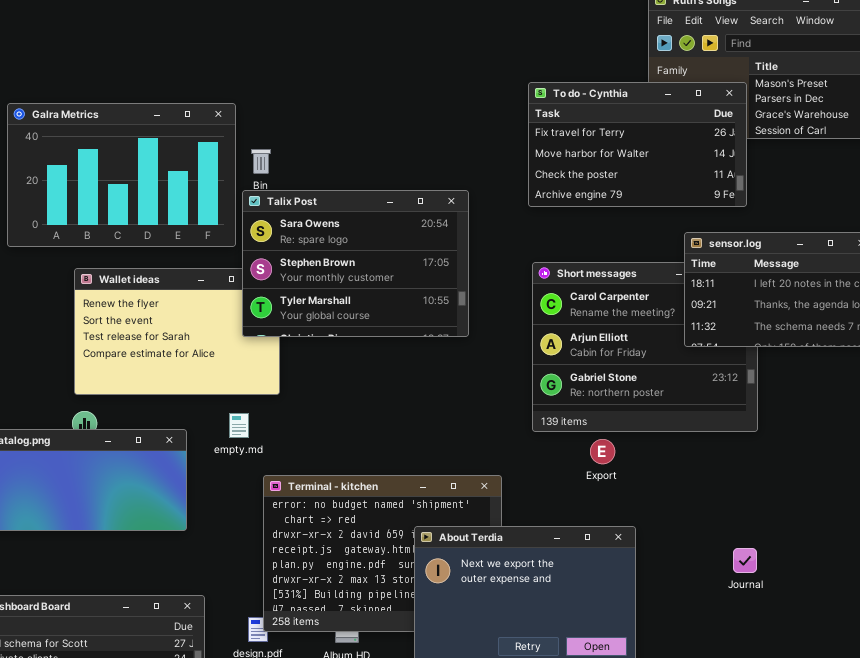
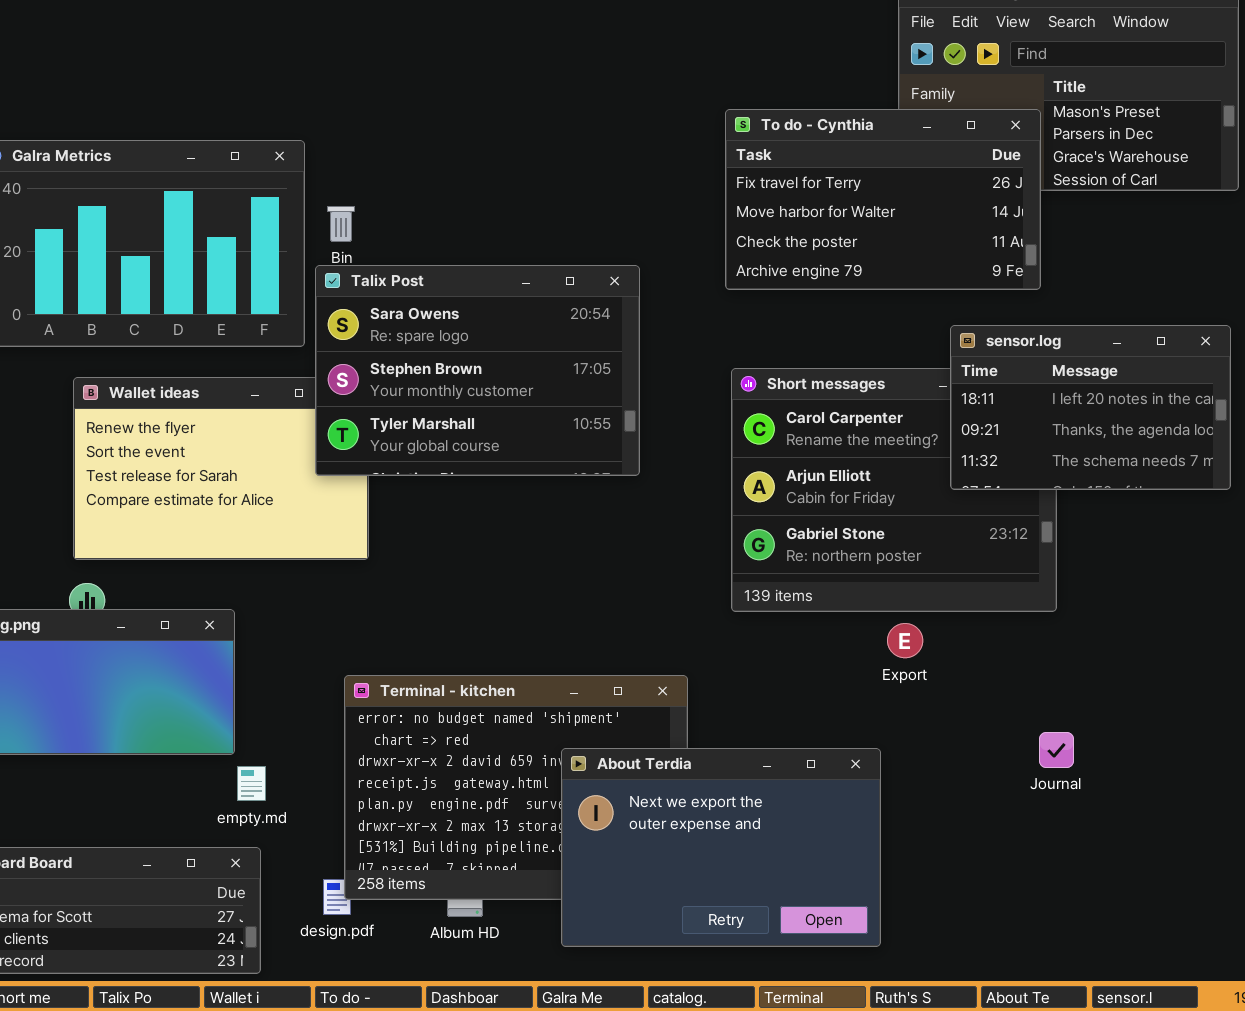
empty.md: [229,413,249,438] -> [237,766,266,801], moved
Export: [590,439,615,464] -> [887,623,923,658], moved
Journal: [733,548,757,573] -> [1039,732,1074,768], moved

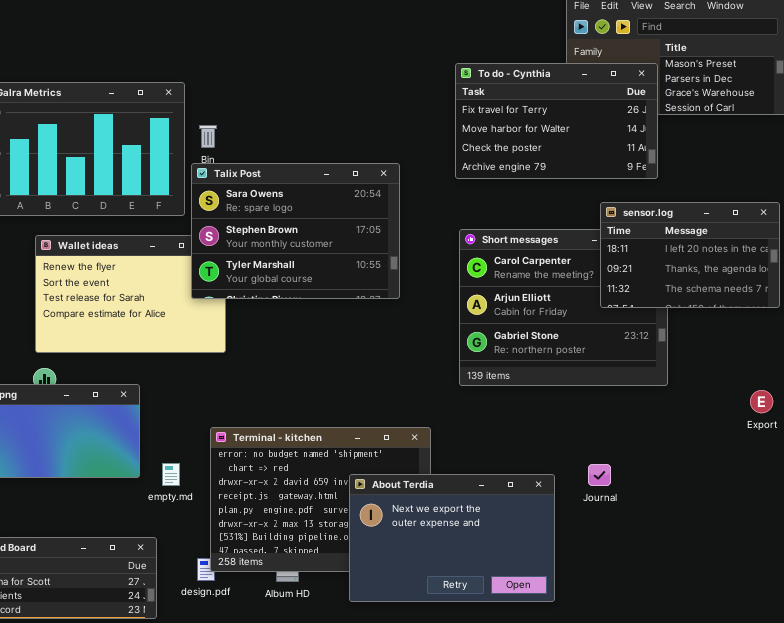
Export: [887,623,923,658] -> [750,390,773,413], moved
Journal: [1039,732,1074,768] -> [588,464,611,486], moved
empty.md: [237,766,266,801] -> [162,463,180,486], moved

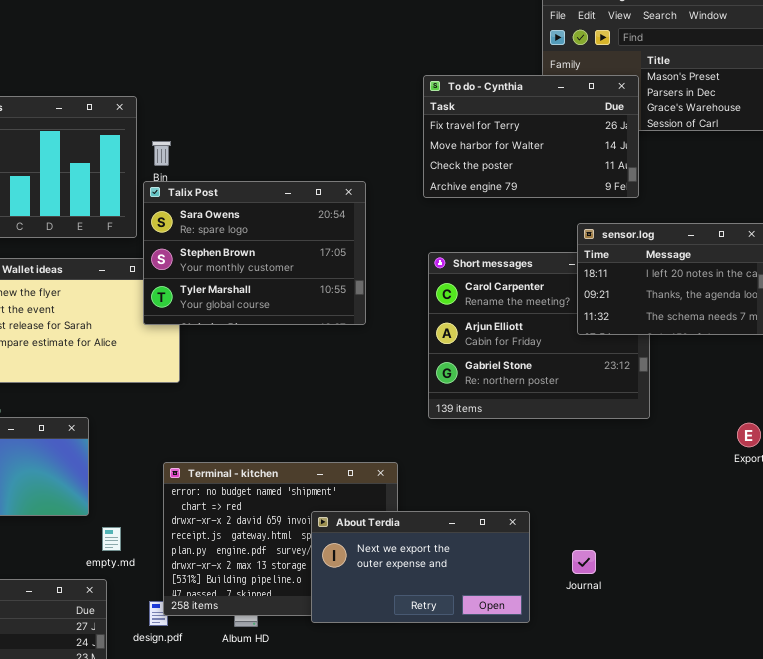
empty.md: [162,463,180,486] -> [102,527,121,551], moved
Journal: [588,464,611,486] -> [572,550,596,574], moved
About Terdia: [349,474,555,602] -> [311,511,530,623], resized

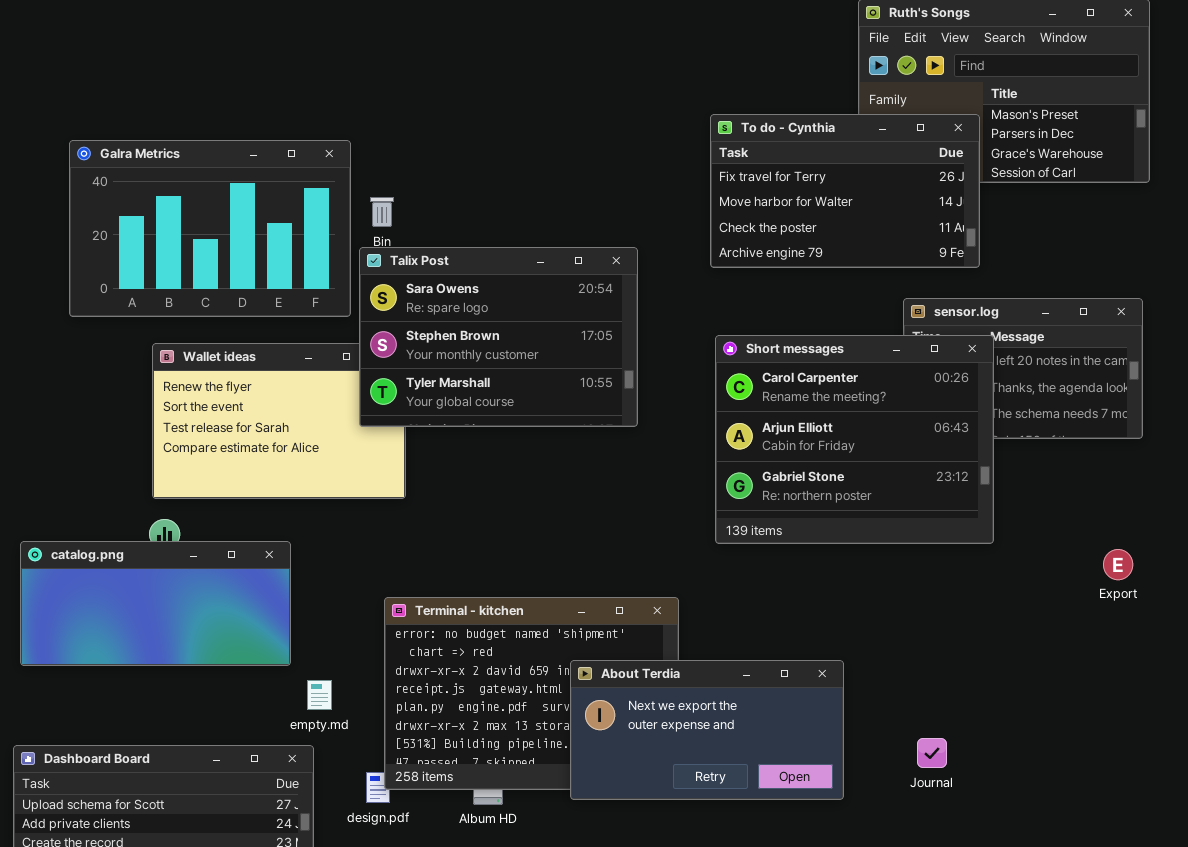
Short messages: [428,252,650,419] -> [715,335,994,544], raised
Journal: [572,550,596,574] -> [917,738,947,768], moved

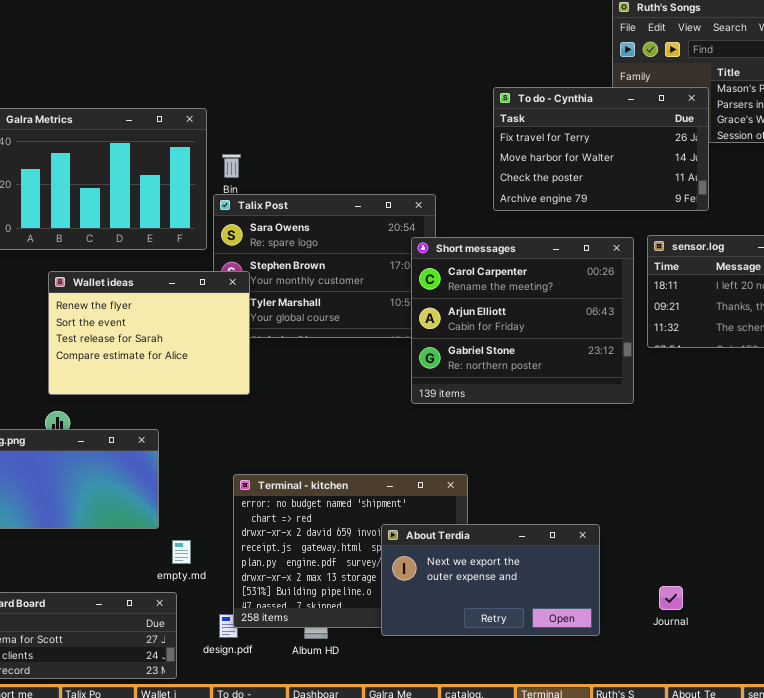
Short messages: [715,335,994,544] -> [411,237,634,404], moved
Wallet ideas: [152,343,406,499] -> [48,271,250,395], raised

